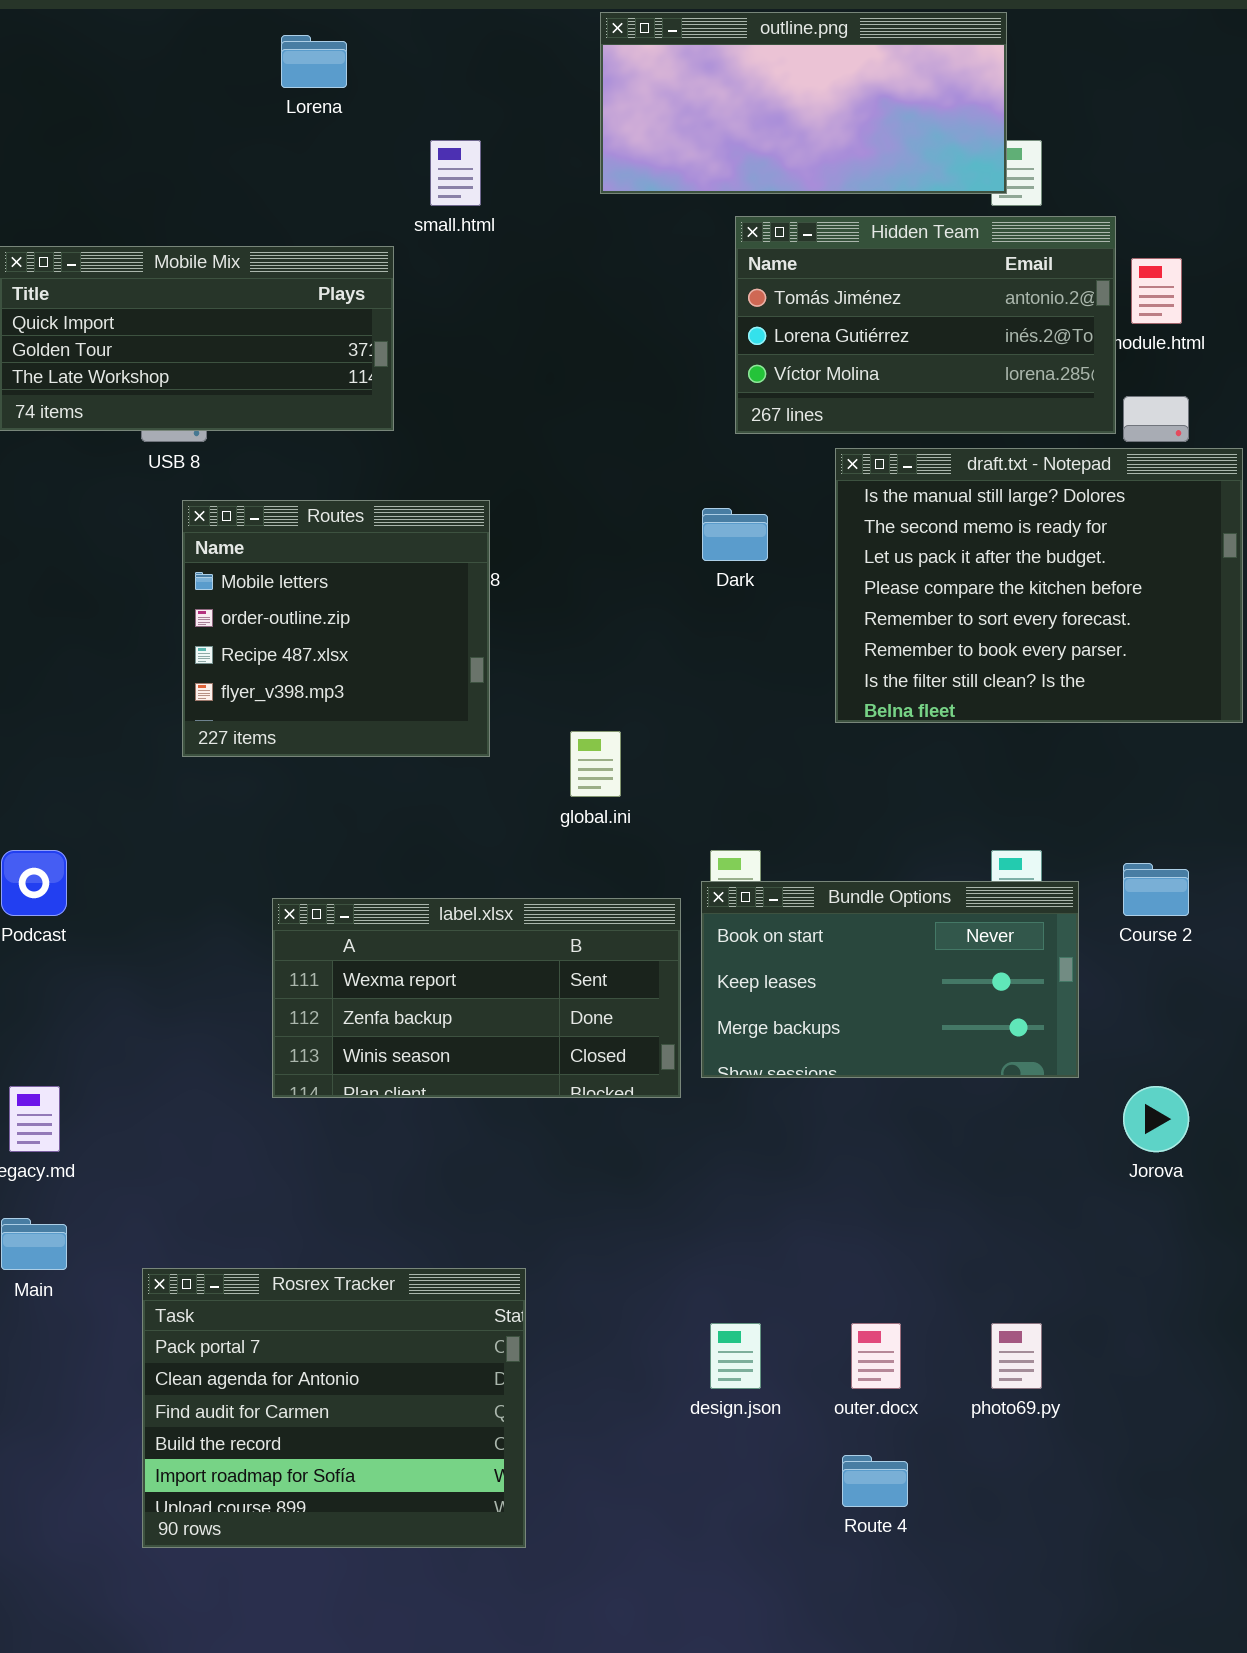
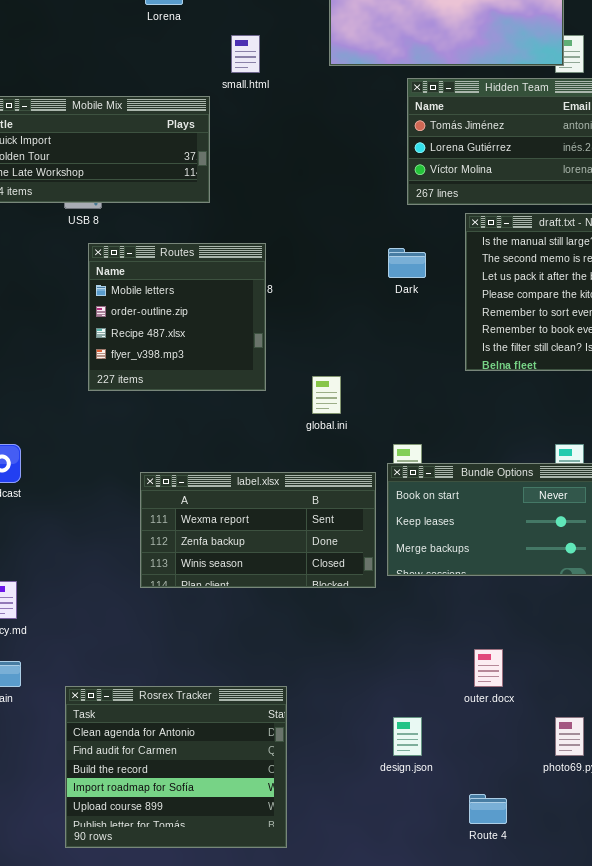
Rosrex Tracker: [142,1268,526,1548] -> [65,686,287,848], scrolled down 1 row
outer.docx: [851,1323,901,1389] -> [474,649,503,687], moved

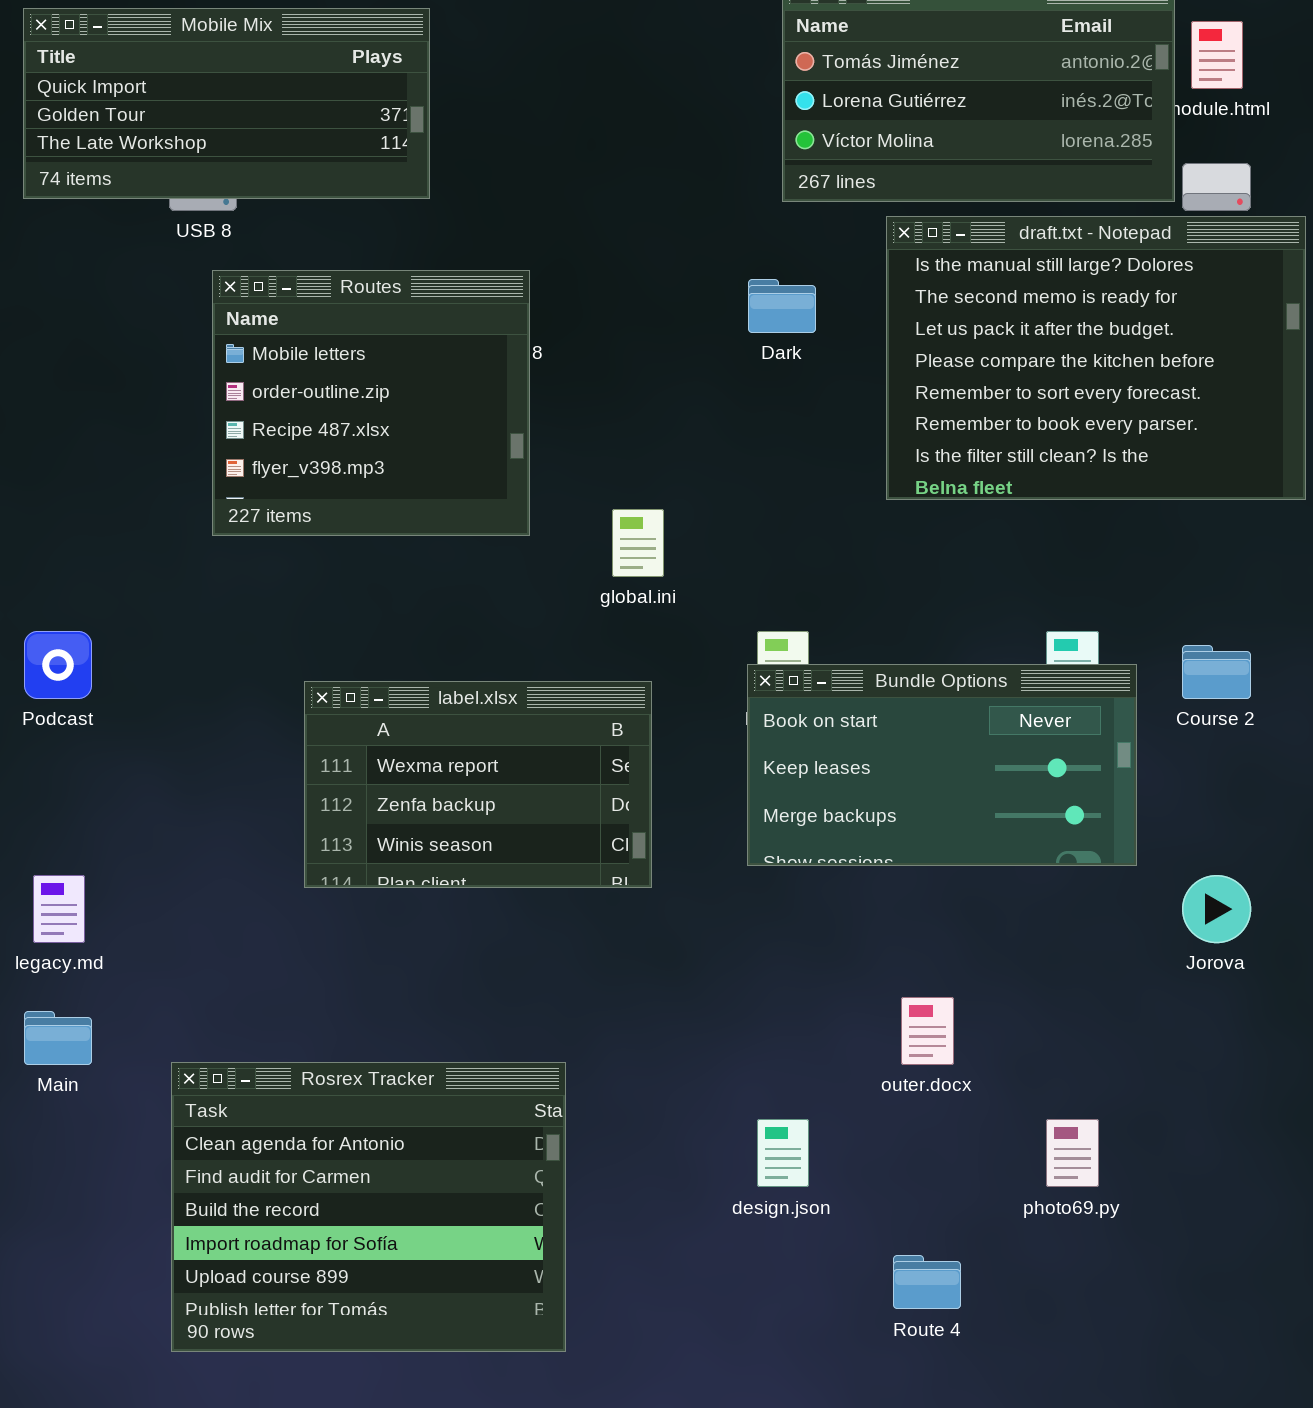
label.xlsx: [140,472,376,588] -> [304,681,652,888], resized

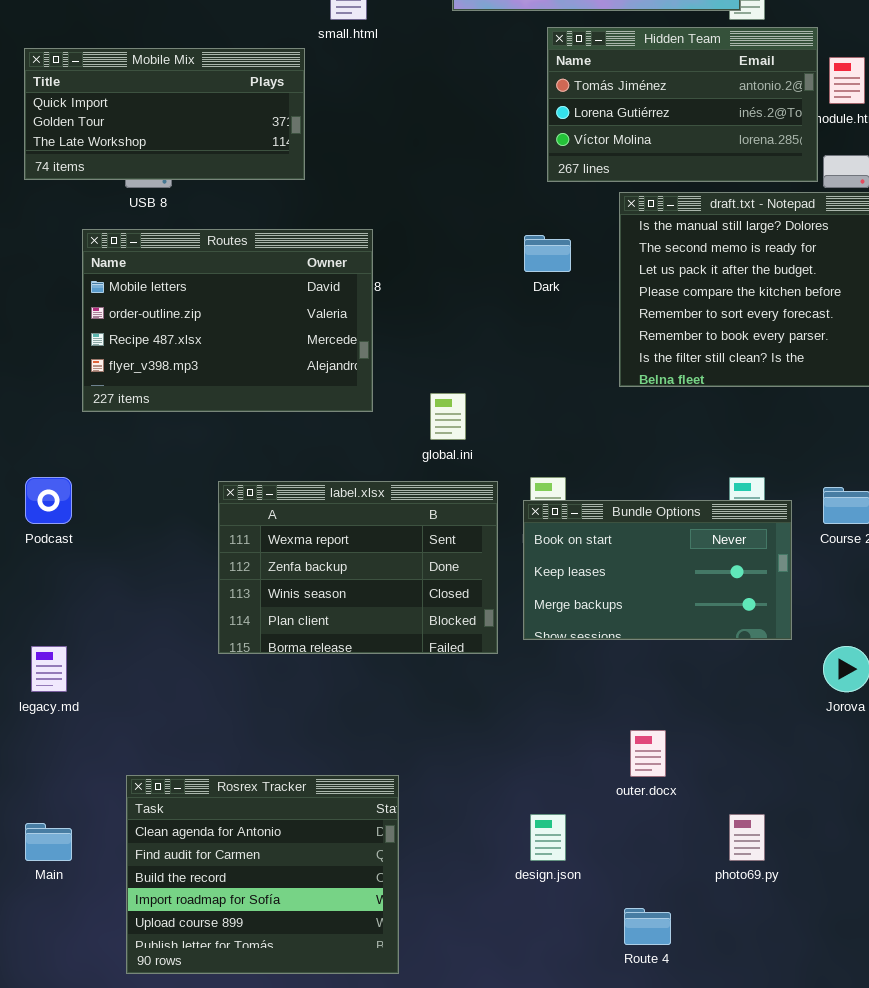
Routes: [212,270,530,536] -> [82,229,373,412], resized
label.xlsx: [304,681,652,888] -> [218,481,498,654], resized
Main: [24,1011,92,1065] -> [25,823,72,861], moved

